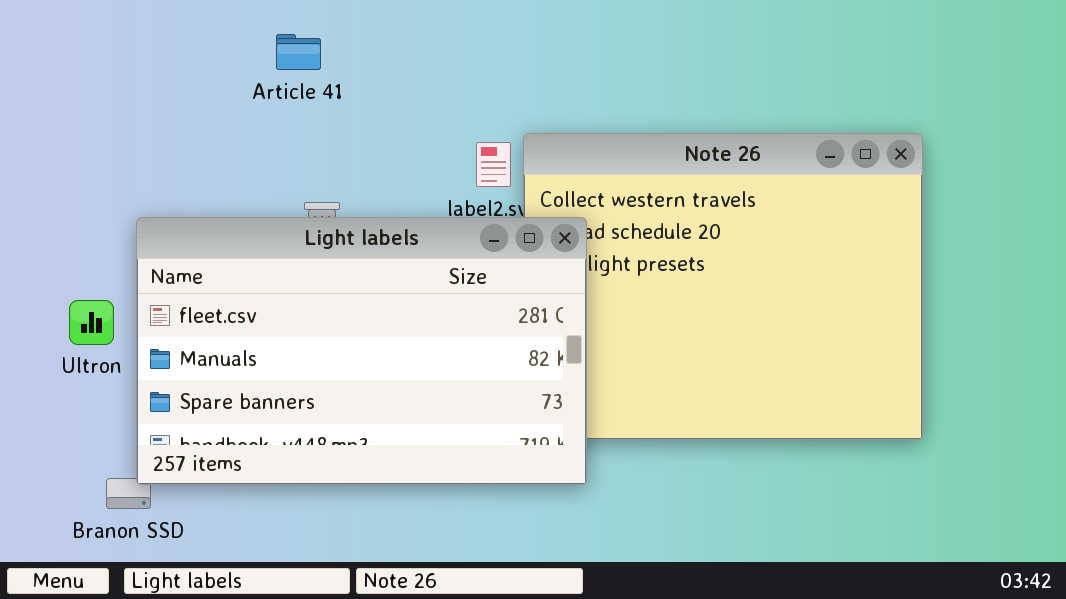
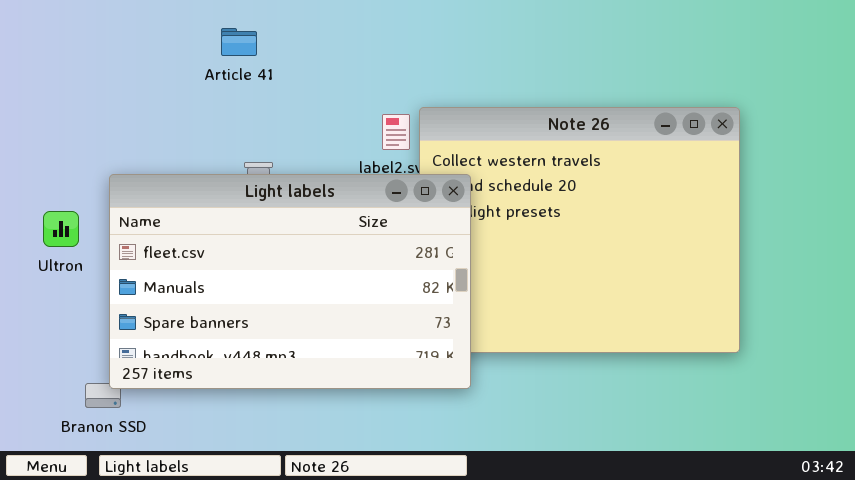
Ultron: [69,300,114,345] -> [43,211,79,247], moved

